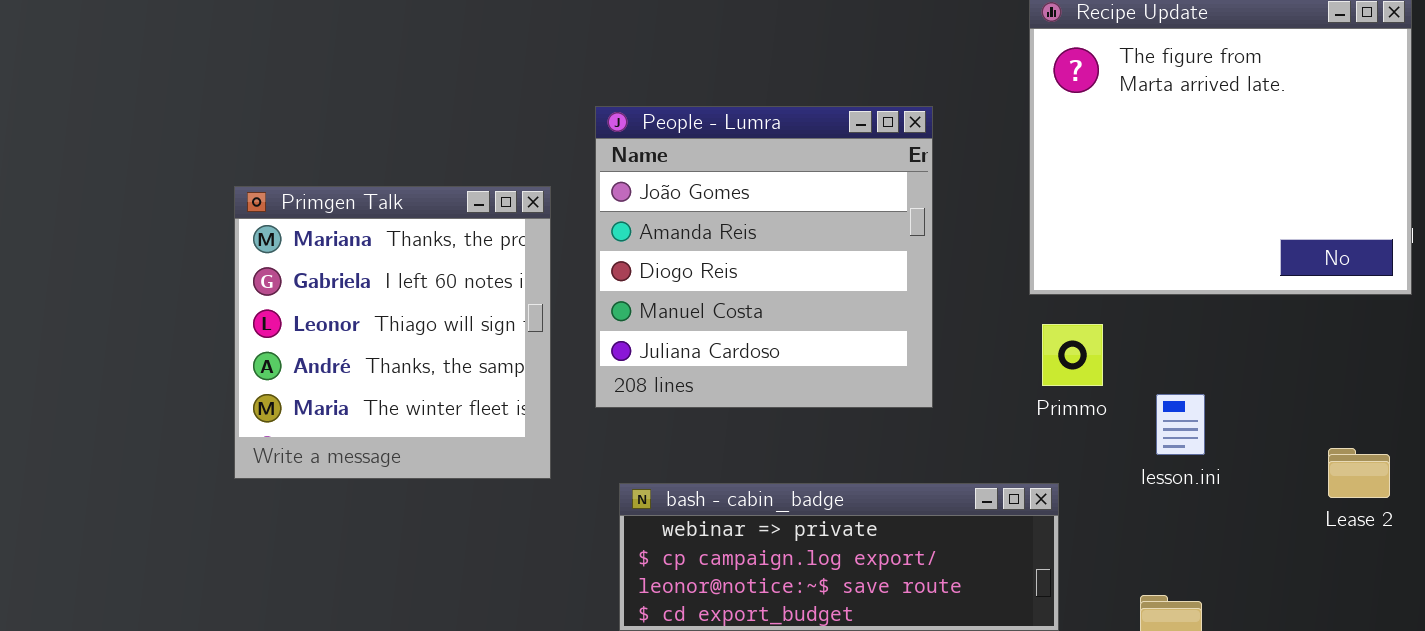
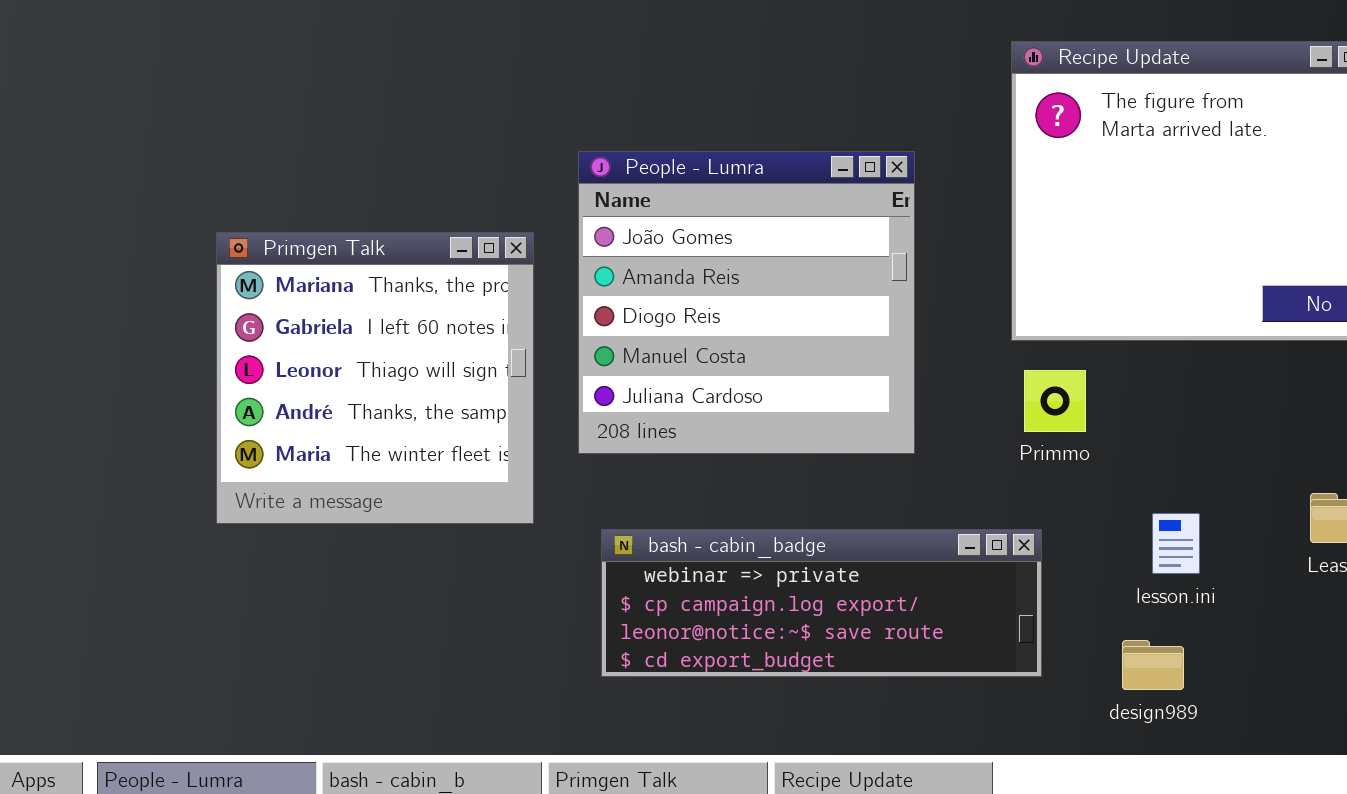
lesson.ini: [1156,394,1205,455] -> [1152,513,1200,574], moved

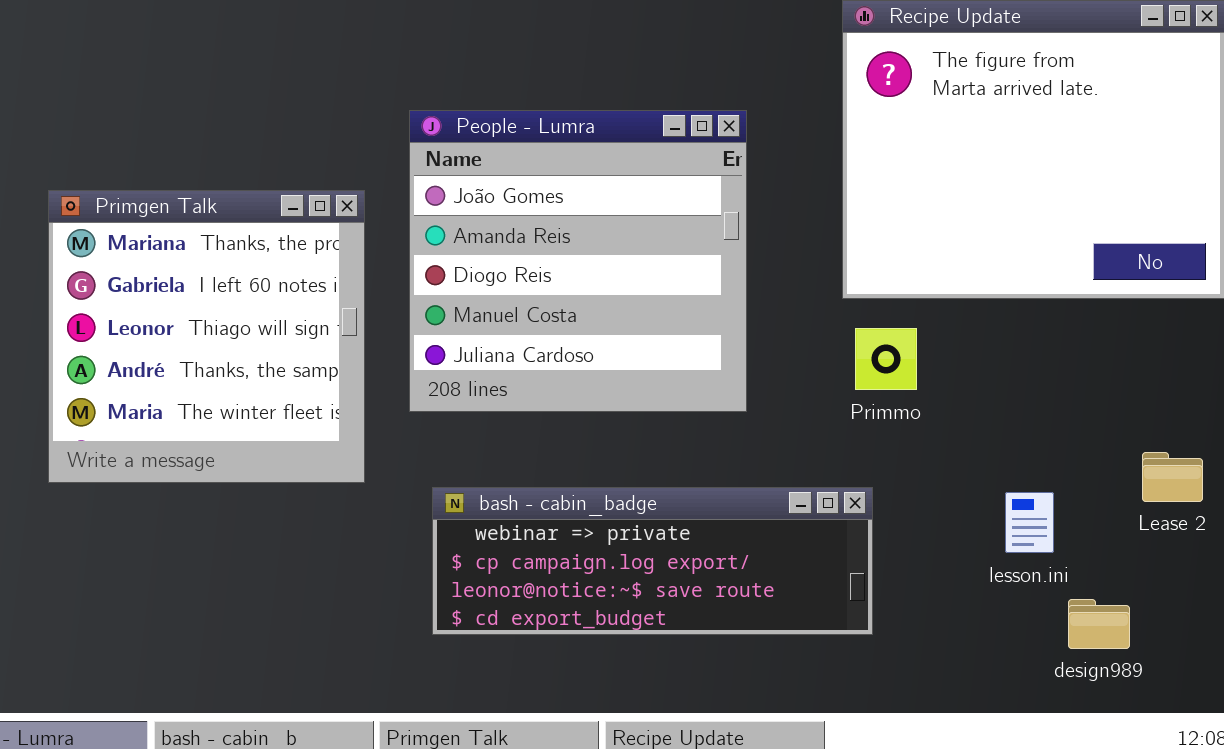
lesson.ini: [1152,513,1200,574] -> [1005,492,1054,553], moved
design989: [1122,640,1184,690] -> [1068,599,1130,649], moved

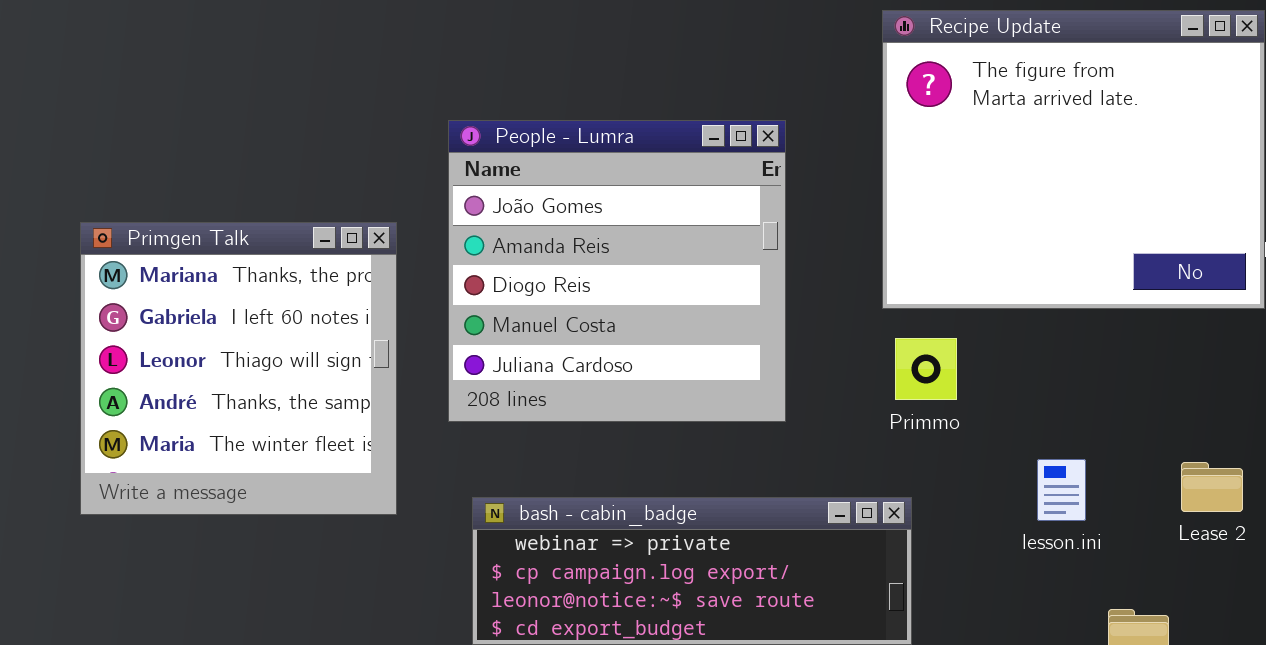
Primgen Talk: [48,190,365,483] -> [80,222,397,515], moved
lesson.ini: [1005,492,1054,553] -> [1037,459,1086,521], moved

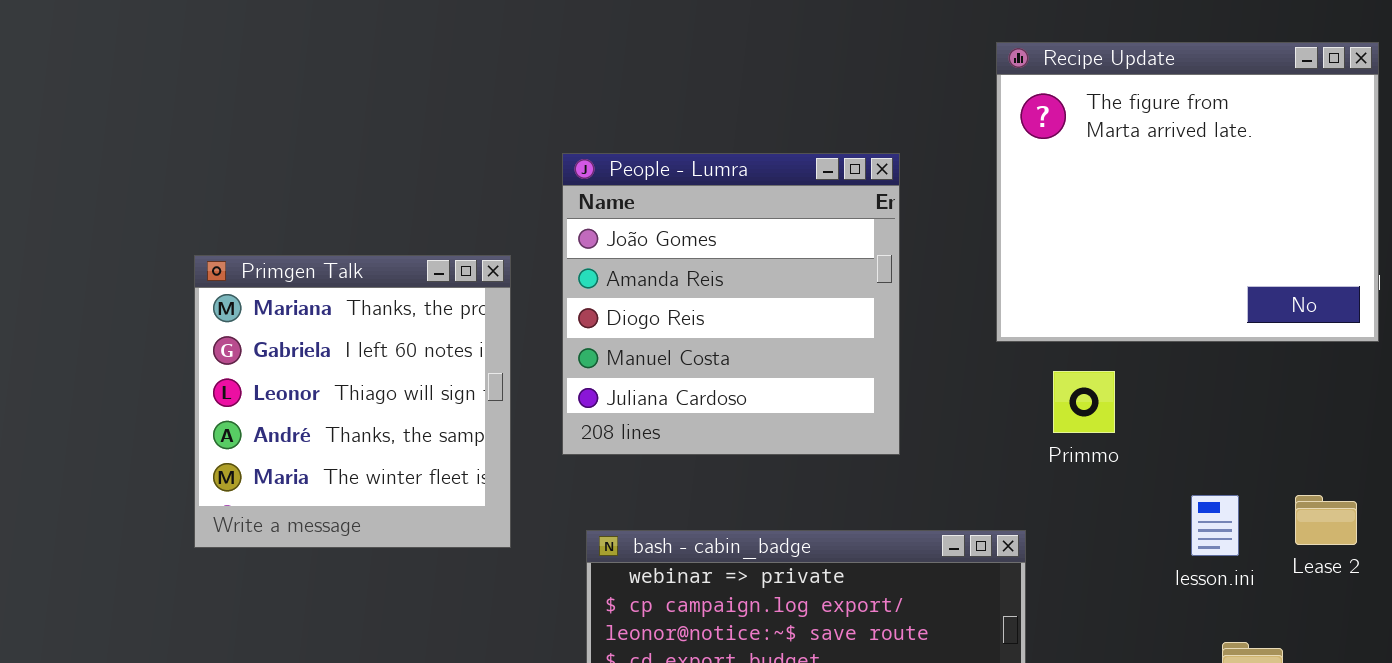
Primmo: [895,338,957,400] -> [1053,371,1115,433], moved
lesson.ini: [1037,459,1086,521] -> [1191,495,1239,556], moved

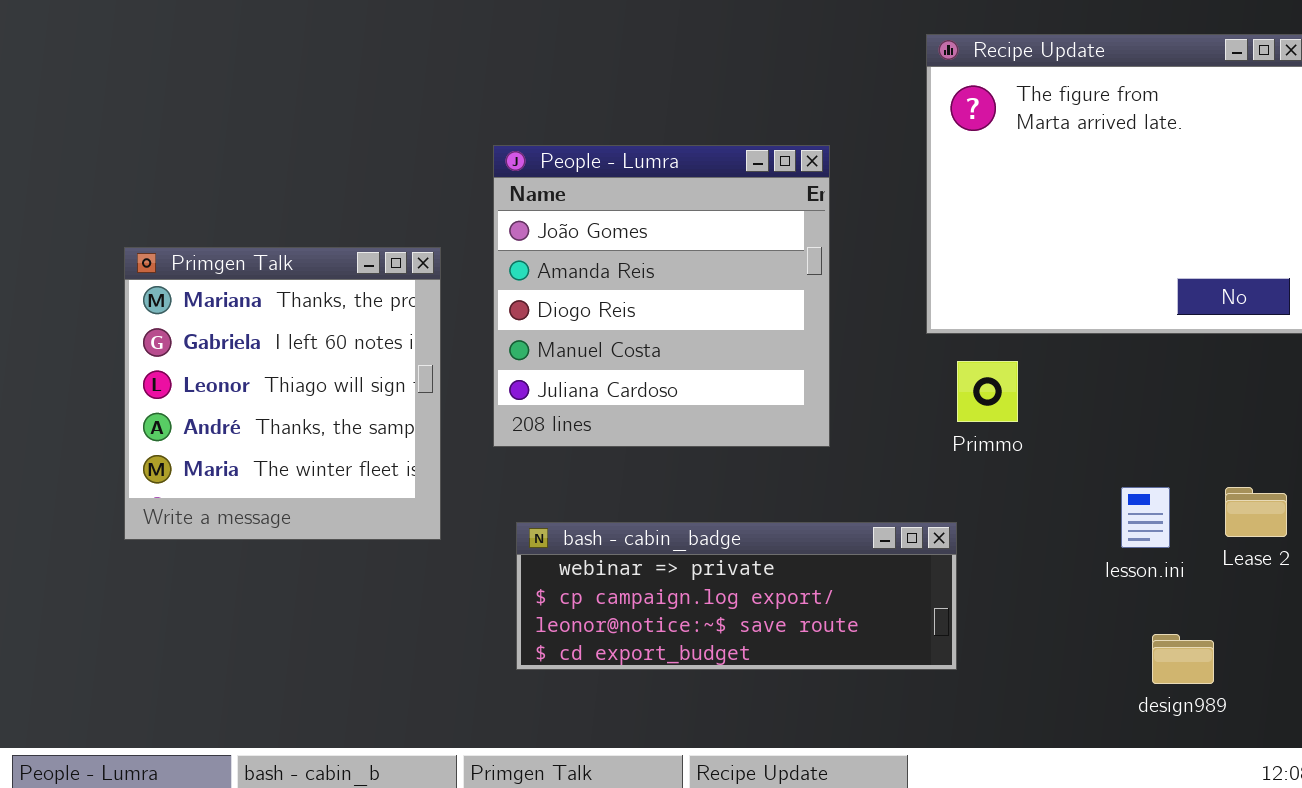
Primmo: [1053,371,1115,433] -> [957,361,1018,422], moved

